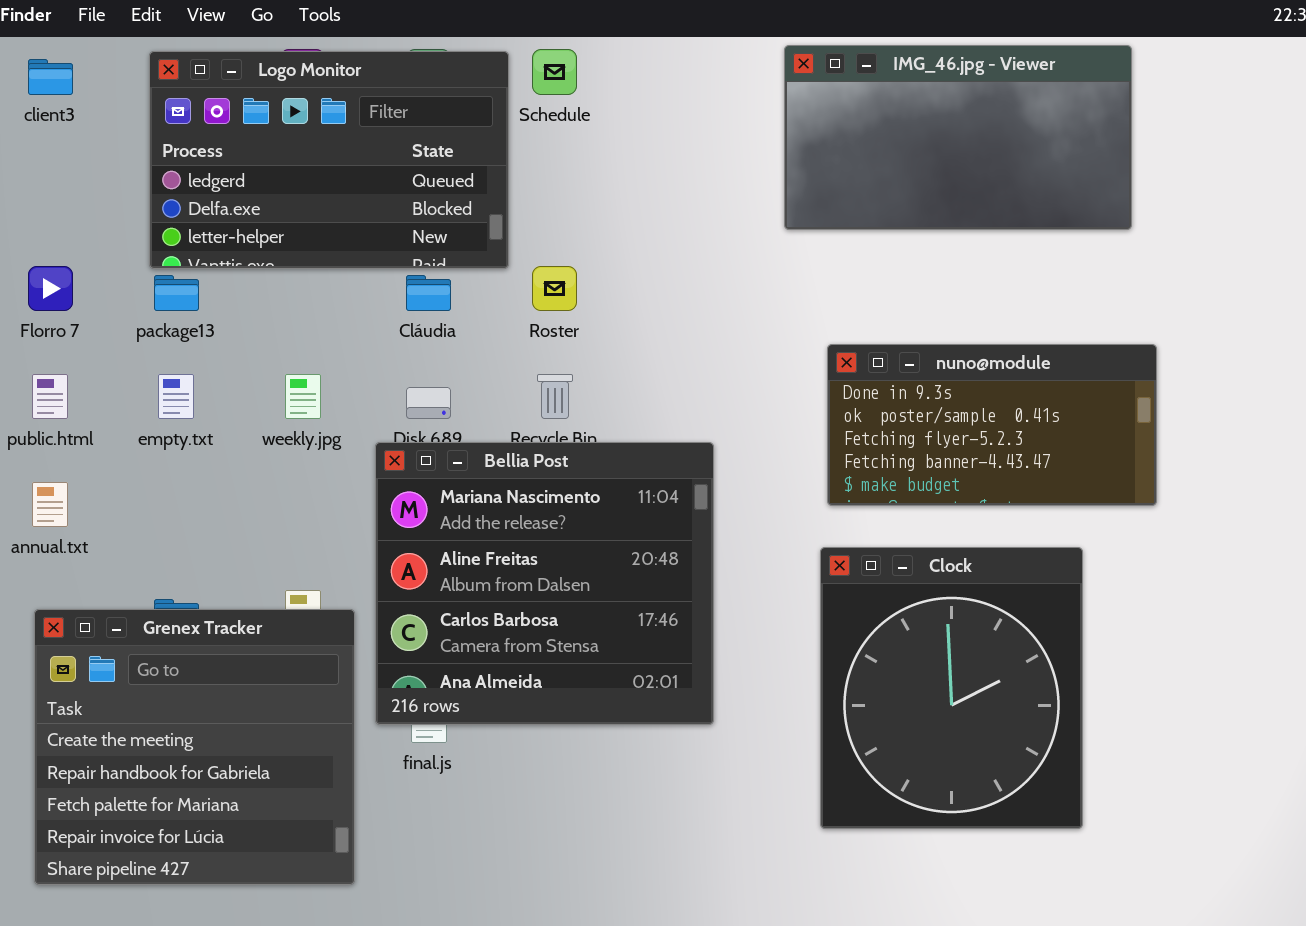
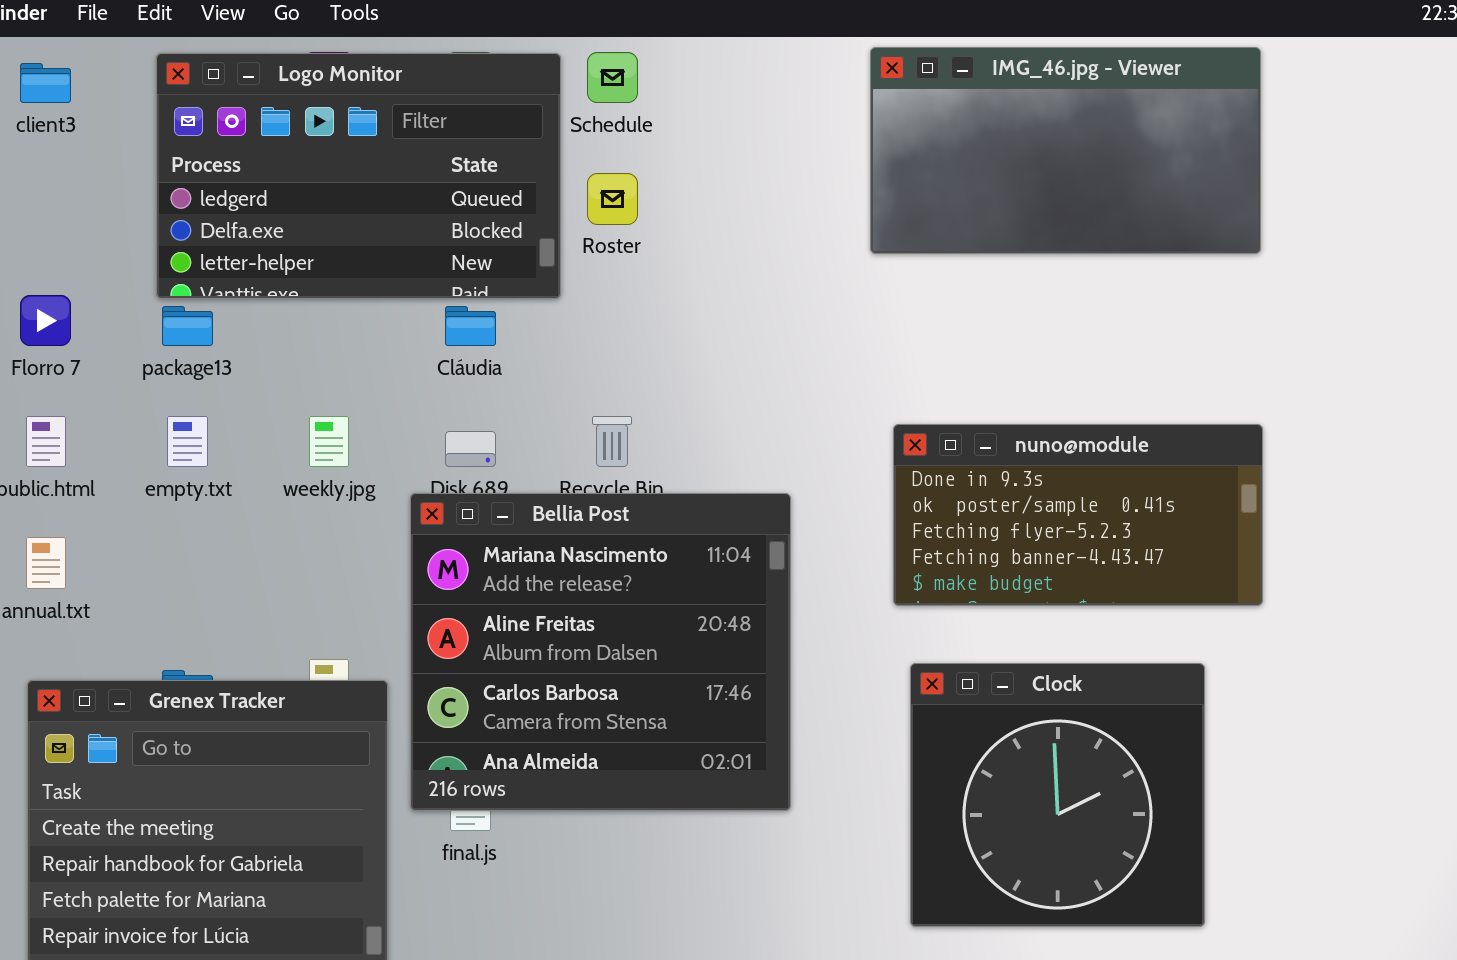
Roster: [532,266,577,311] -> [587,173,638,225], moved
nuno@module: [827,344,1157,506] -> [893,424,1263,606], moved
Clock: [820,547,1083,829] -> [910,663,1205,927], resized

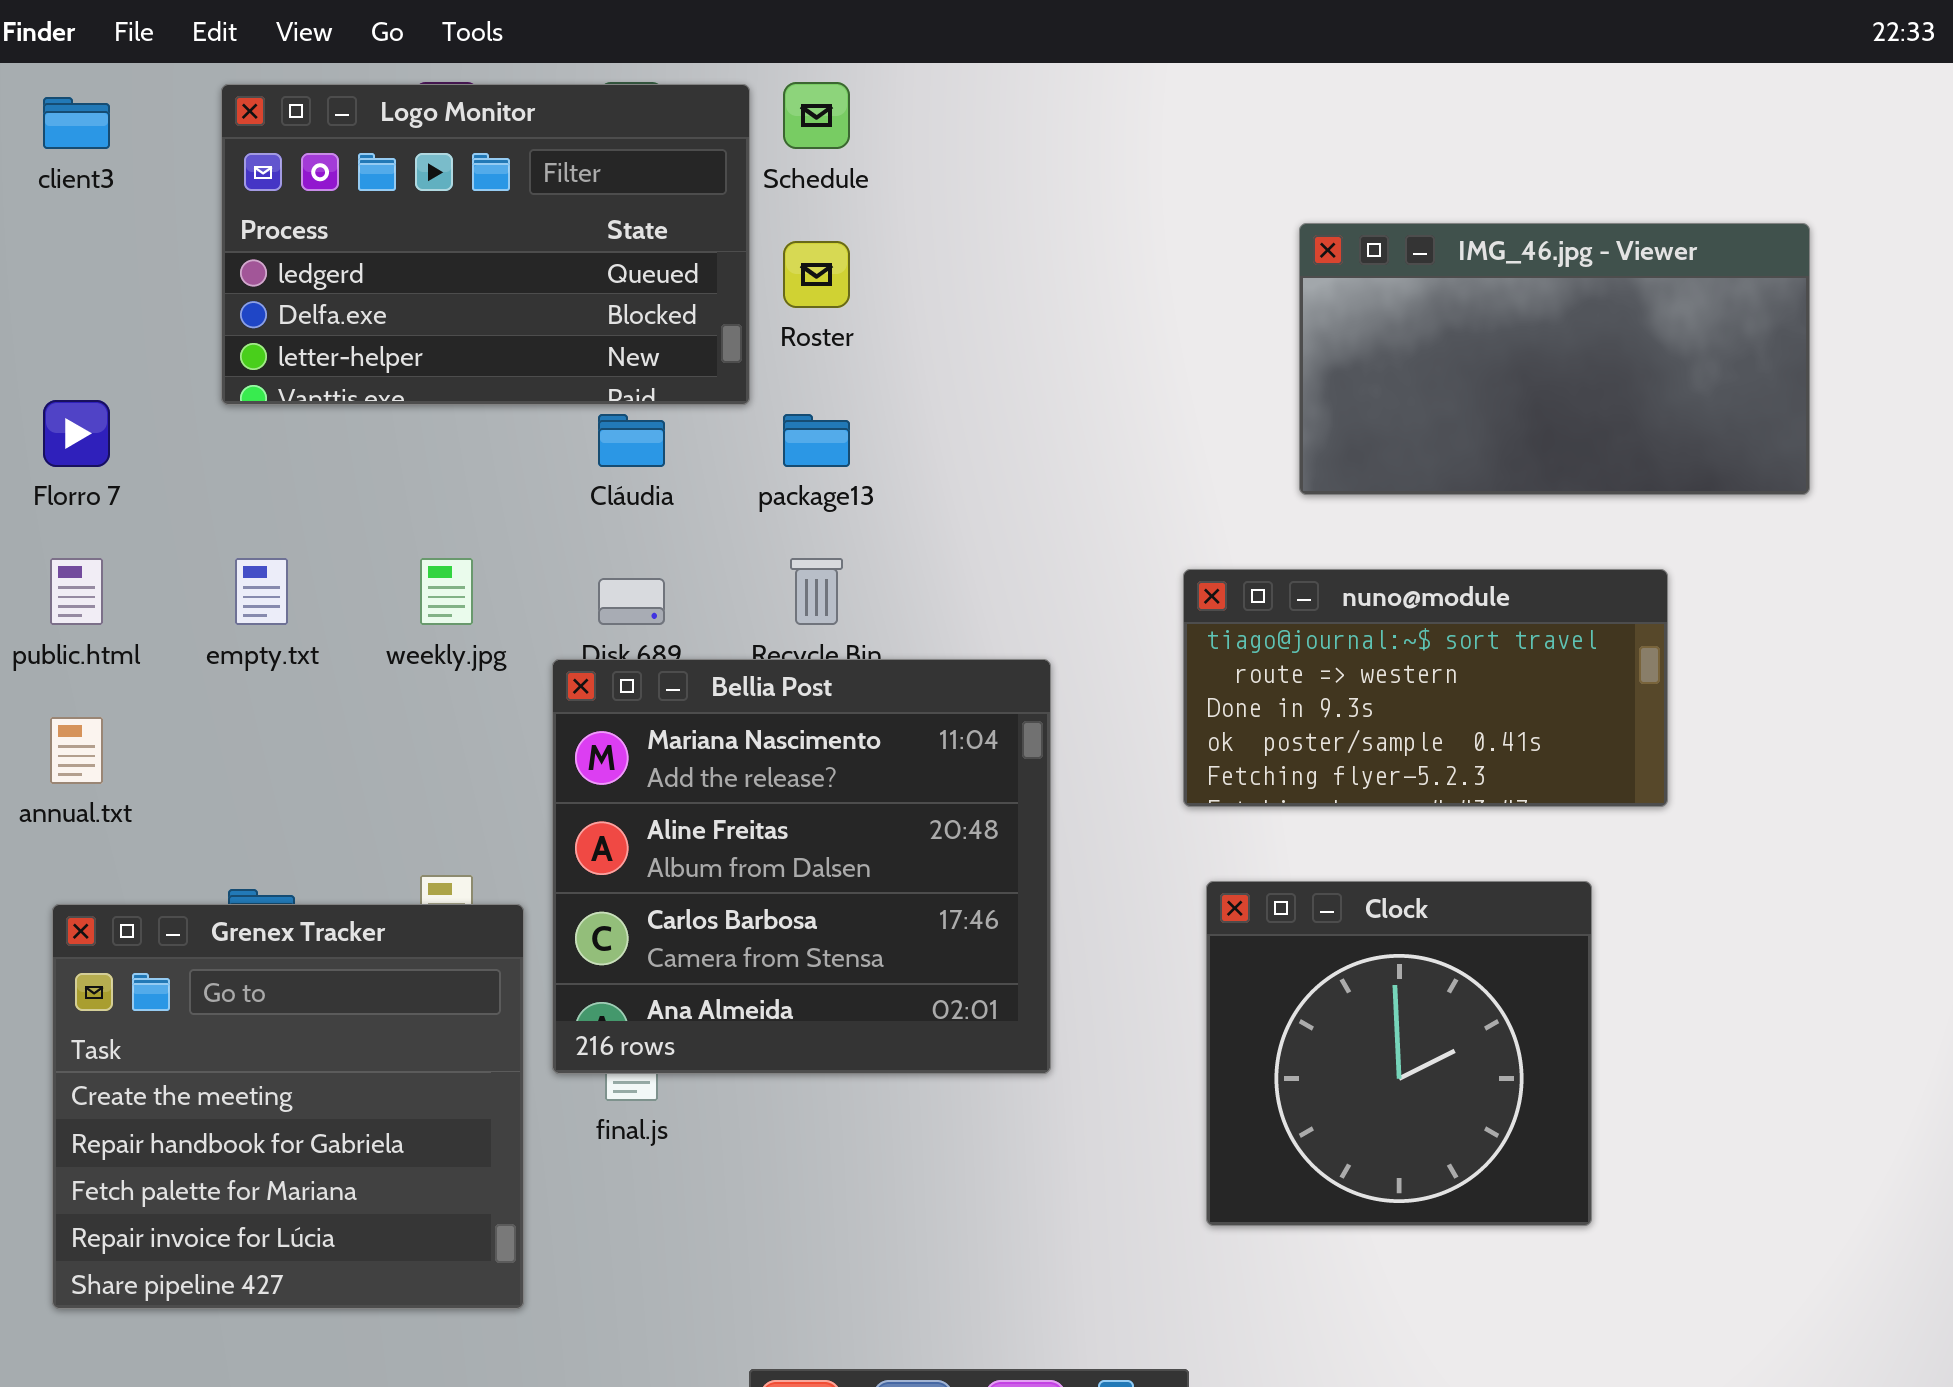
IMG_46.jpg - Viewer: [870,47,1261,254] -> [1299,223,1810,495], moved
package13: [162,306,213,346] -> [783,414,850,467], moved
nuno@module: [893,424,1263,606] -> [1183,569,1668,807], scrolled up 2 rows

